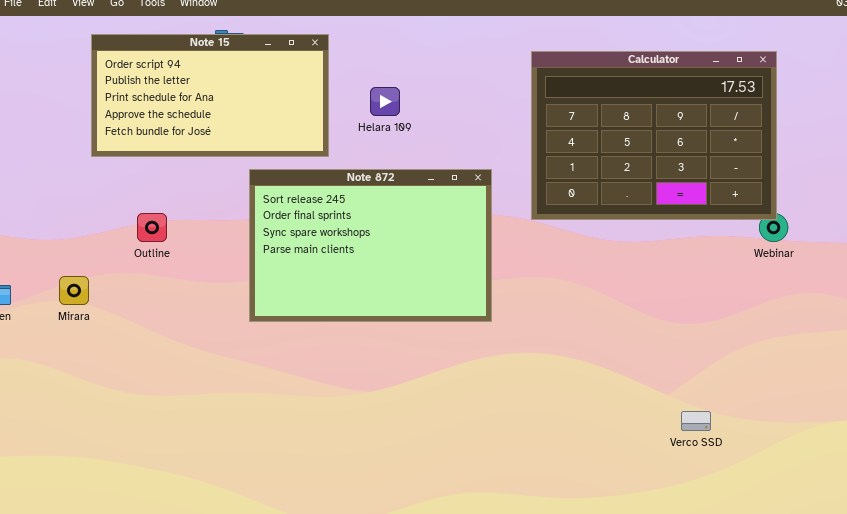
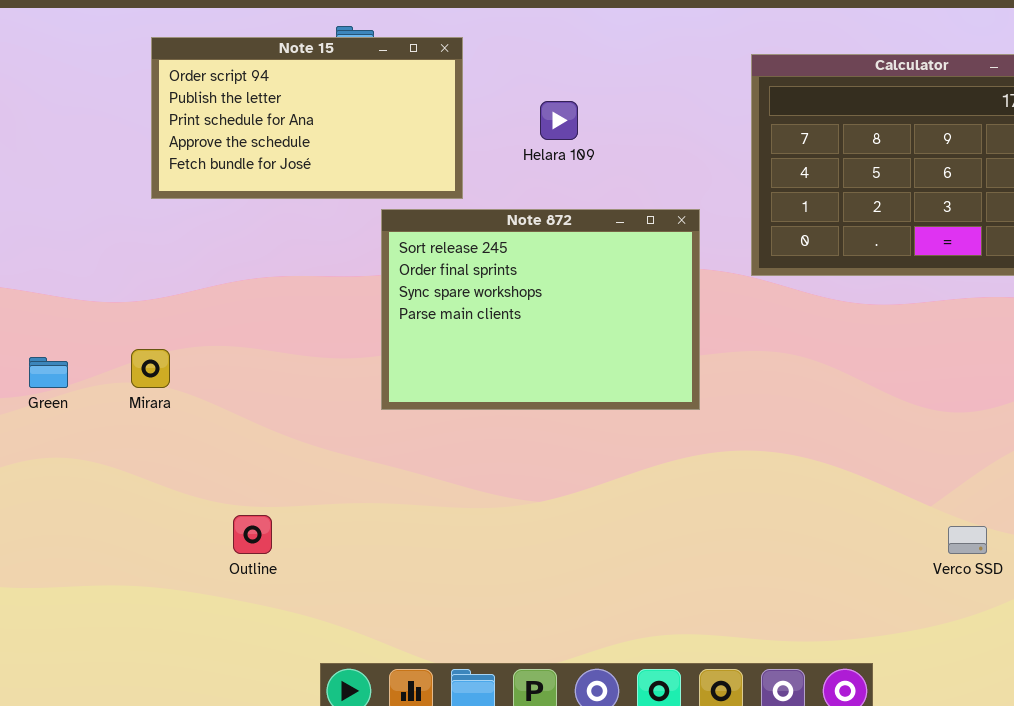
Note 15: [91,34,329,157] -> [151,37,463,199], moved
Outline: [137,213,167,242] -> [233,515,272,554], moved

